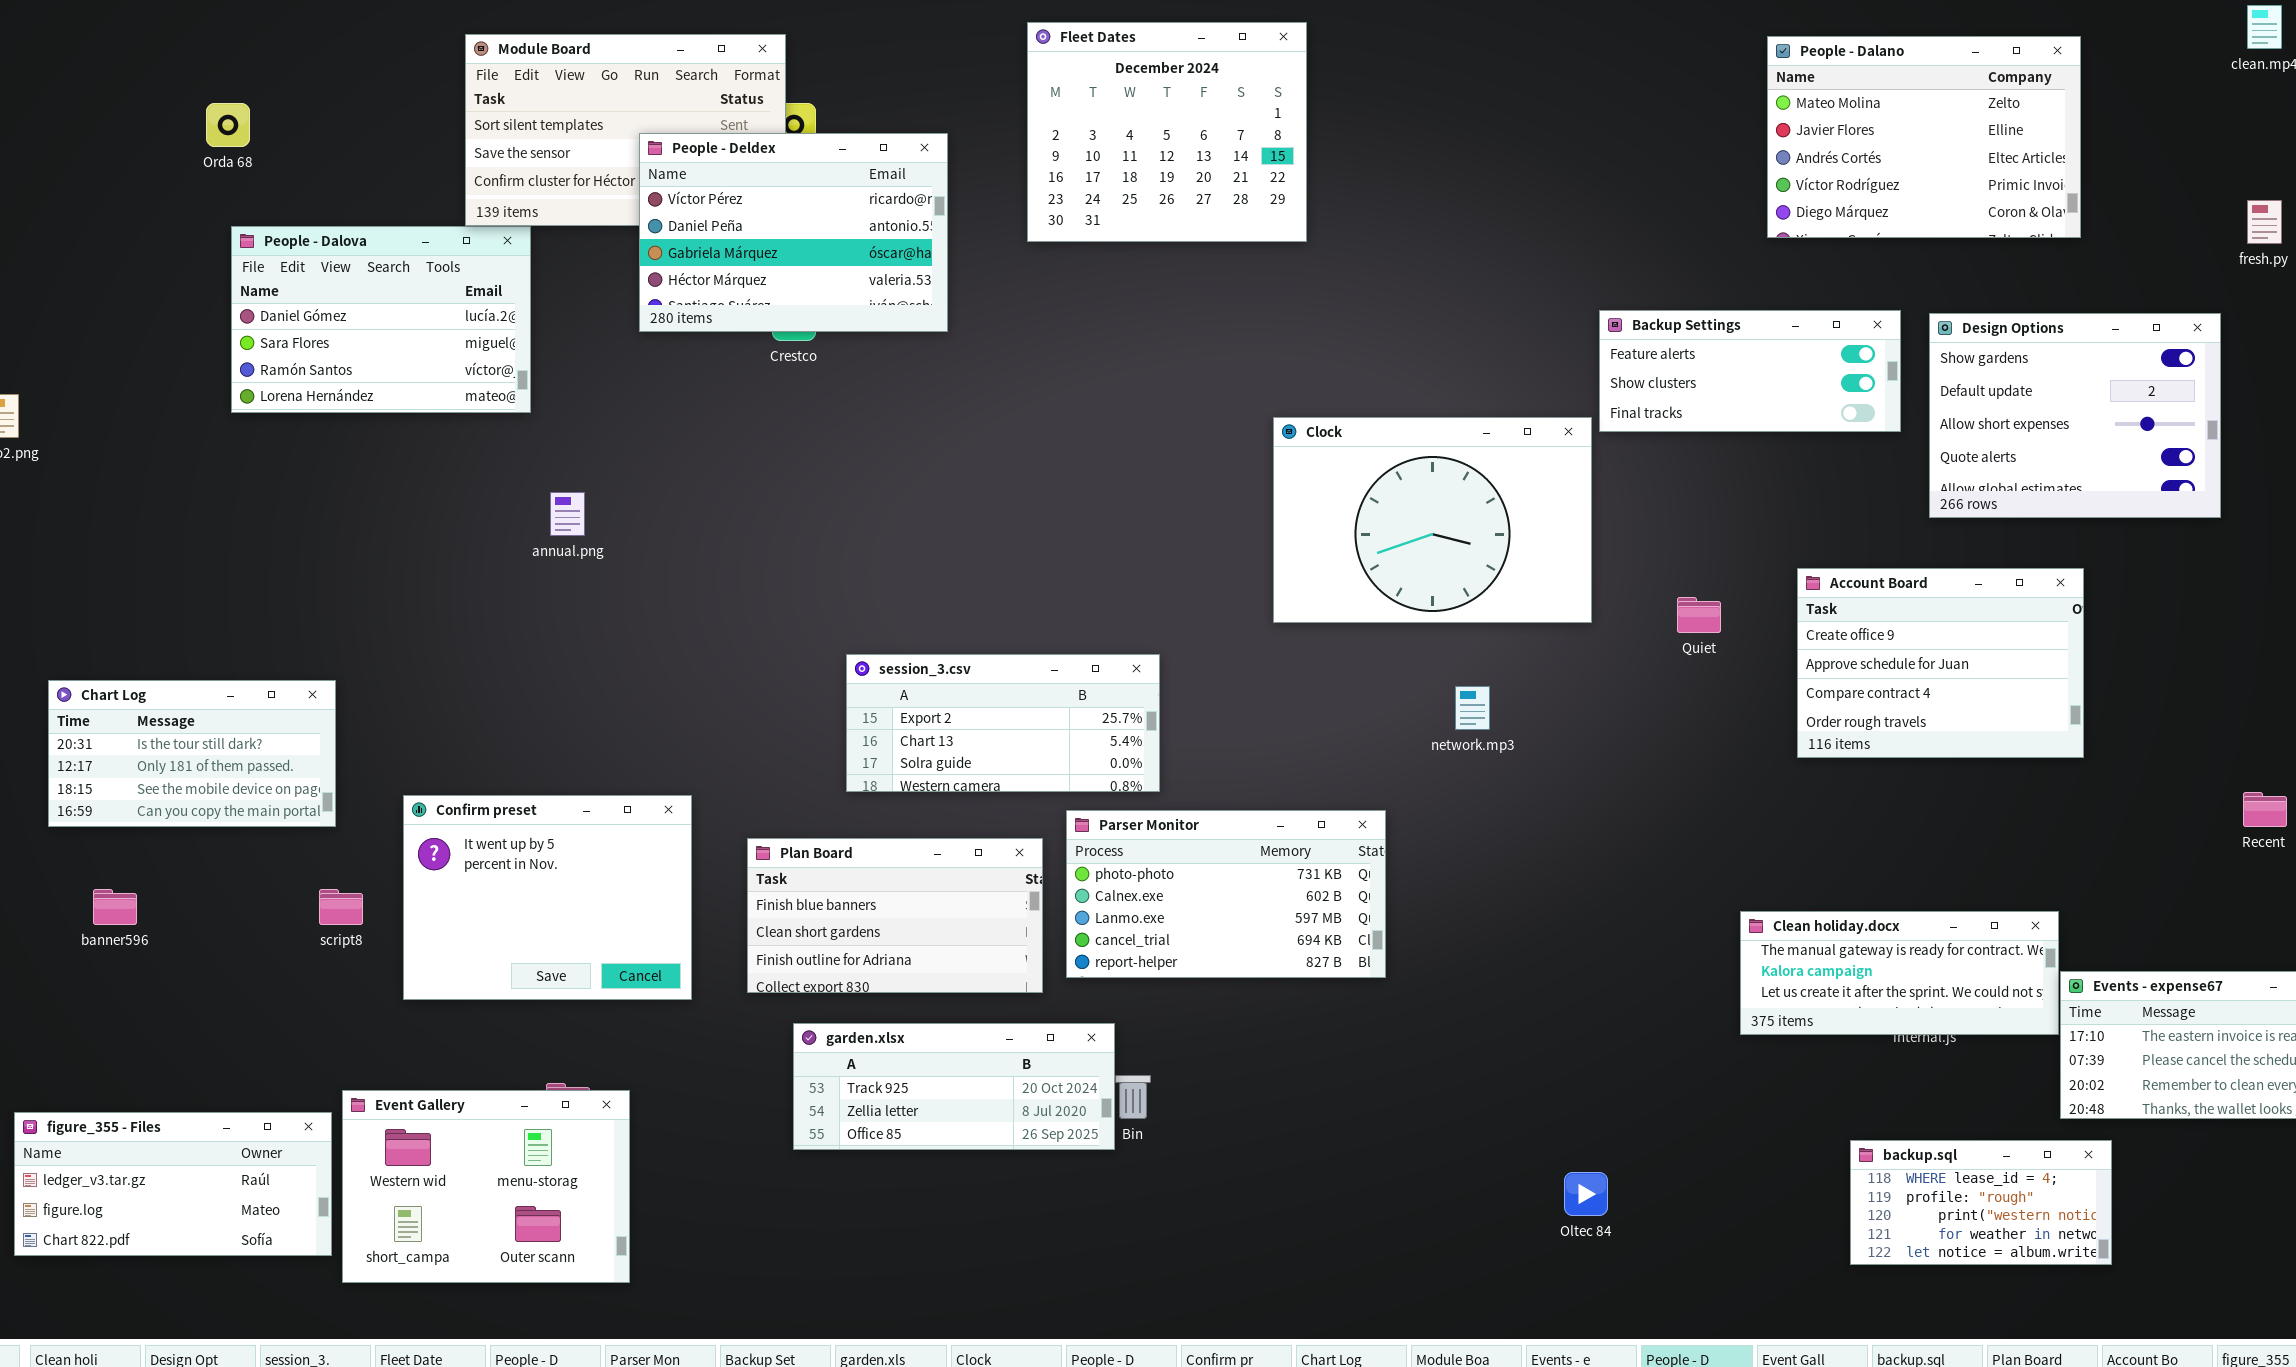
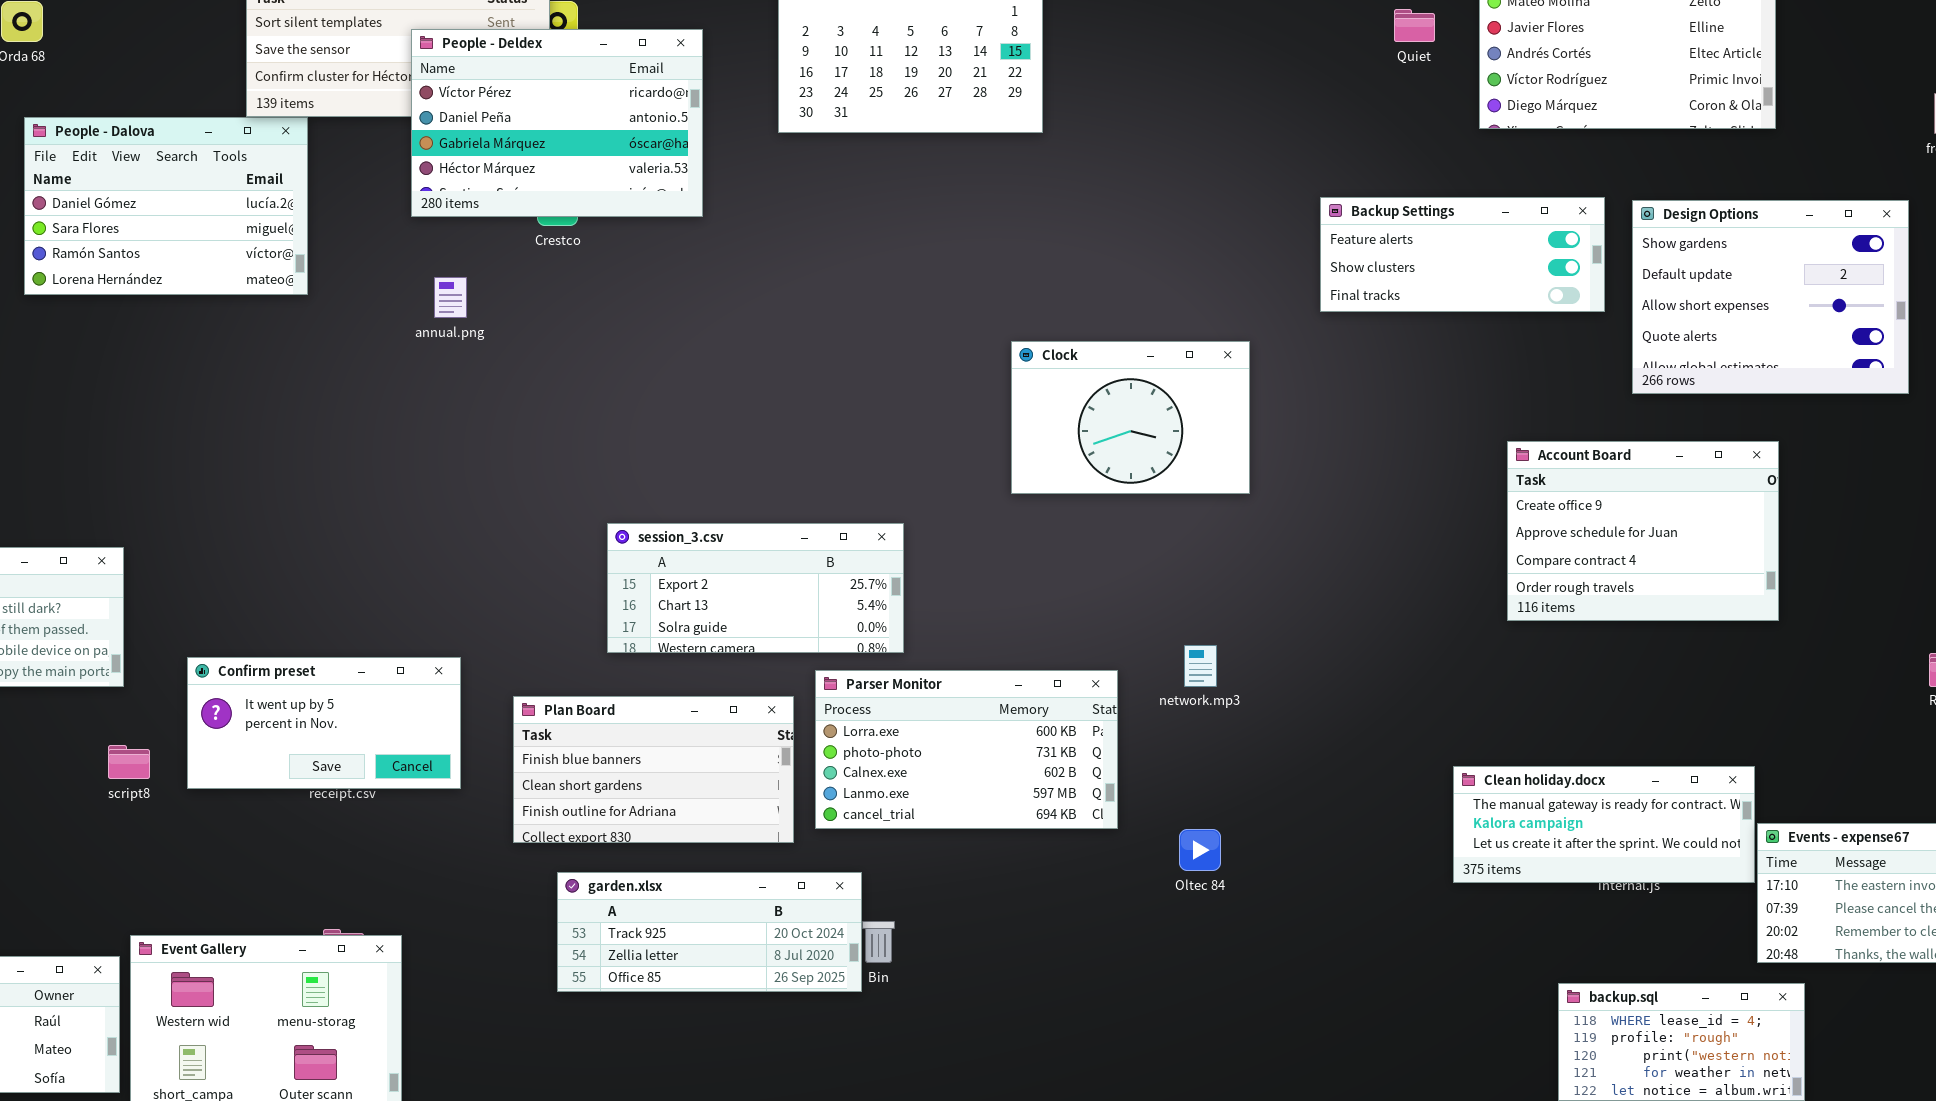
Clock: [1273,417,1592,623] -> [1011,341,1250,494], resized
annual.png: [550,492,585,536] -> [434,277,467,318], moved
Quiet: [1677,597,1721,633] -> [1394,9,1435,42], moved
network.mp3: [1455,686,1490,730] -> [1184,645,1217,687], moved
Confirm preset: [403,795,692,1000] -> [187,657,461,789], resized
Parser Monitor: [1066,810,1386,978] -> [815,670,1118,829], scrolled up 1 row
Oltec 84: [1564,1172,1608,1216] -> [1179,829,1221,871], moved

